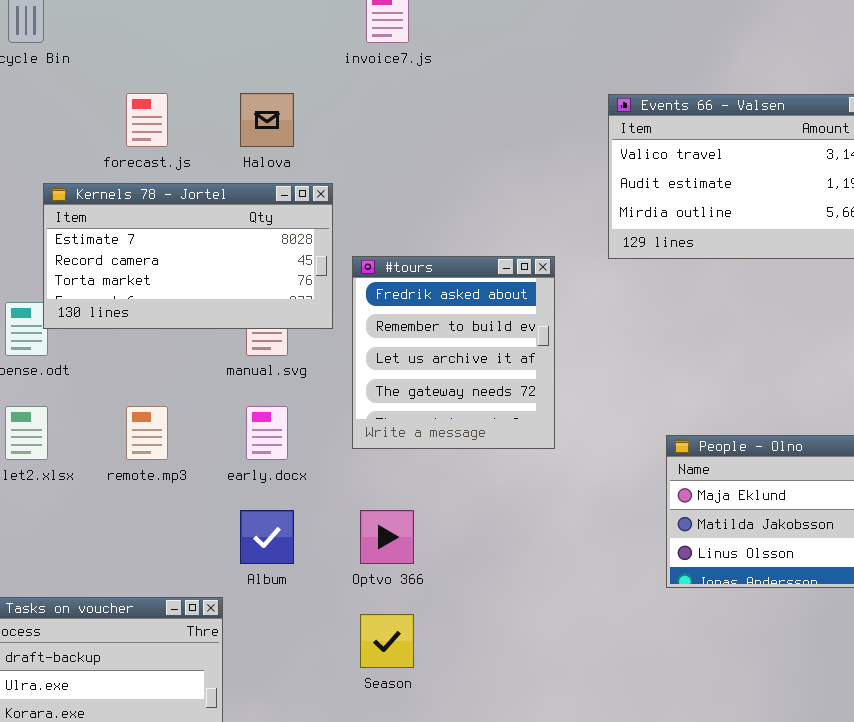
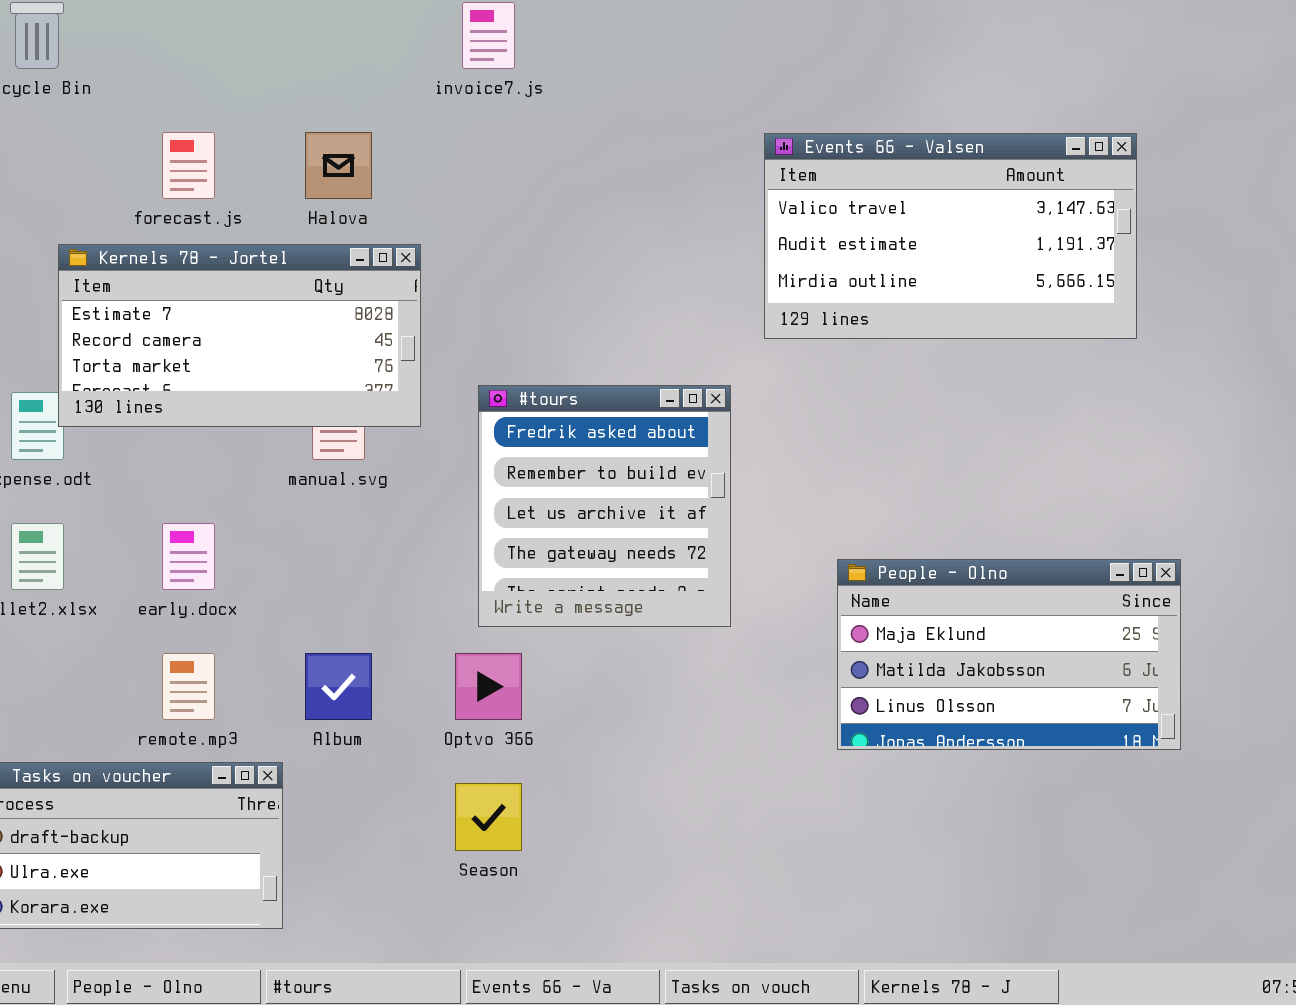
#tours: [352,256,555,449] -> [478,385,731,627], moved
remote.mp3: [126,406,168,460] -> [162,653,215,720], moved
early.docx: [246,406,288,460] -> [162,523,215,590], moved

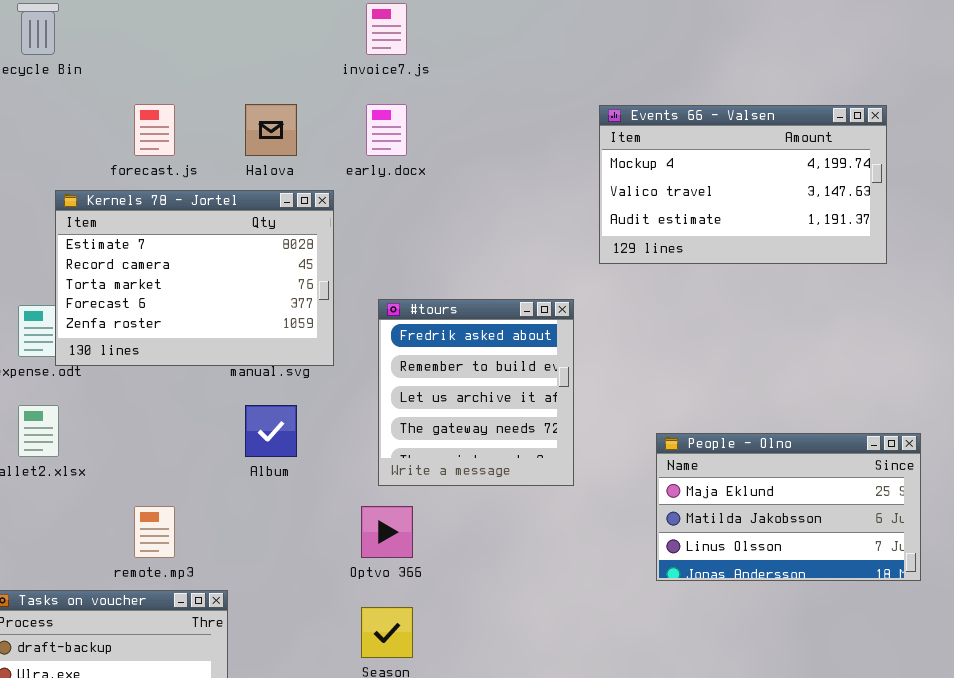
Events 66 - Valsen: [764,133,1137,339] -> [599,105,887,264], scrolled up 1 row
Kernels 78 - Jortel: [58,244,421,427] -> [55,190,334,366], resized
early.docx: [162,523,215,590] -> [366,104,407,156], moved
Album: [305,653,372,720] -> [245,405,297,457], moved

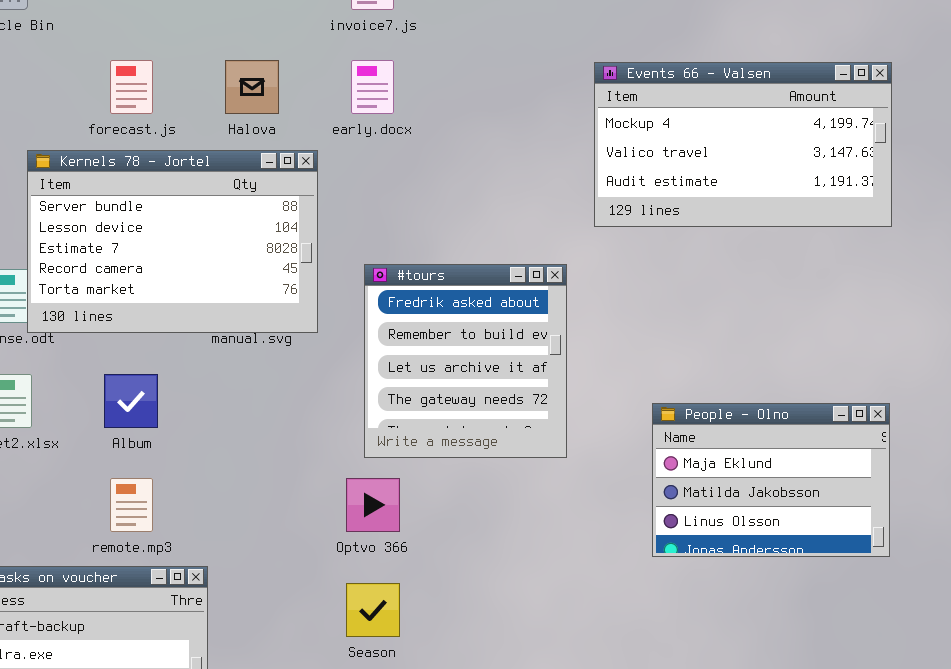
Kernels 78 - Jortel: [55,190,334,366] -> [27,150,318,333], scrolled up 2 rows
Album: [245,405,297,457] -> [104,374,158,428], moved
People - Olno: [656,433,921,581] -> [652,403,890,557], resized

